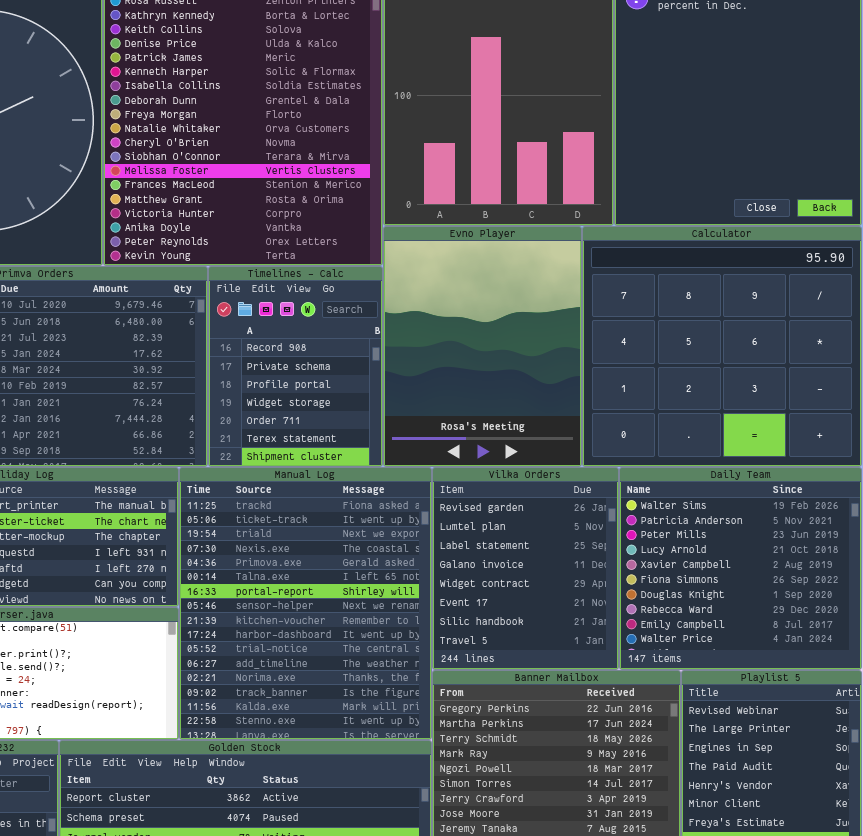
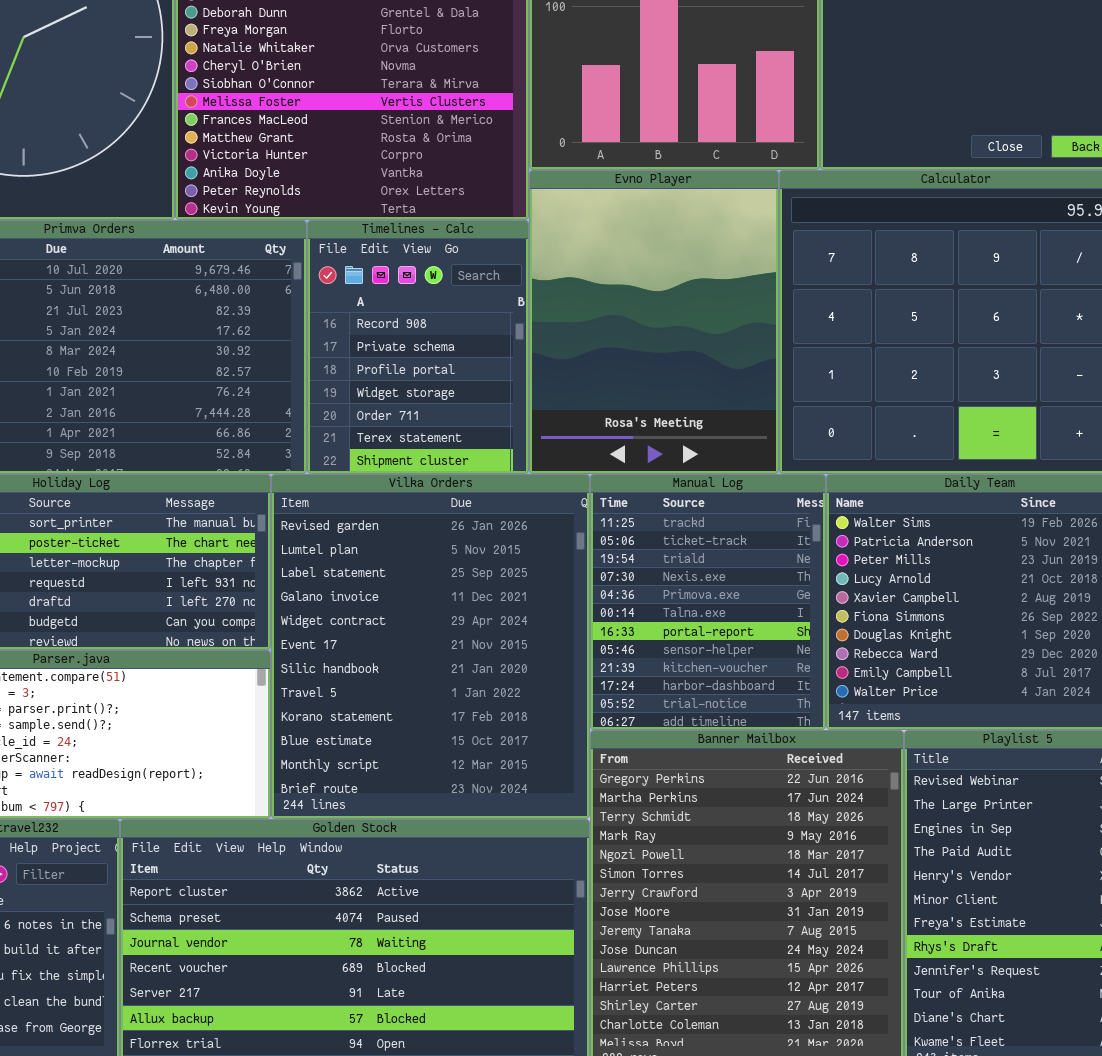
Manual Log: [179,467,432,740] -> [590,474,826,730], moved, resized
Vilka Orders: [432,467,619,670] -> [271,474,590,819], moved, resized

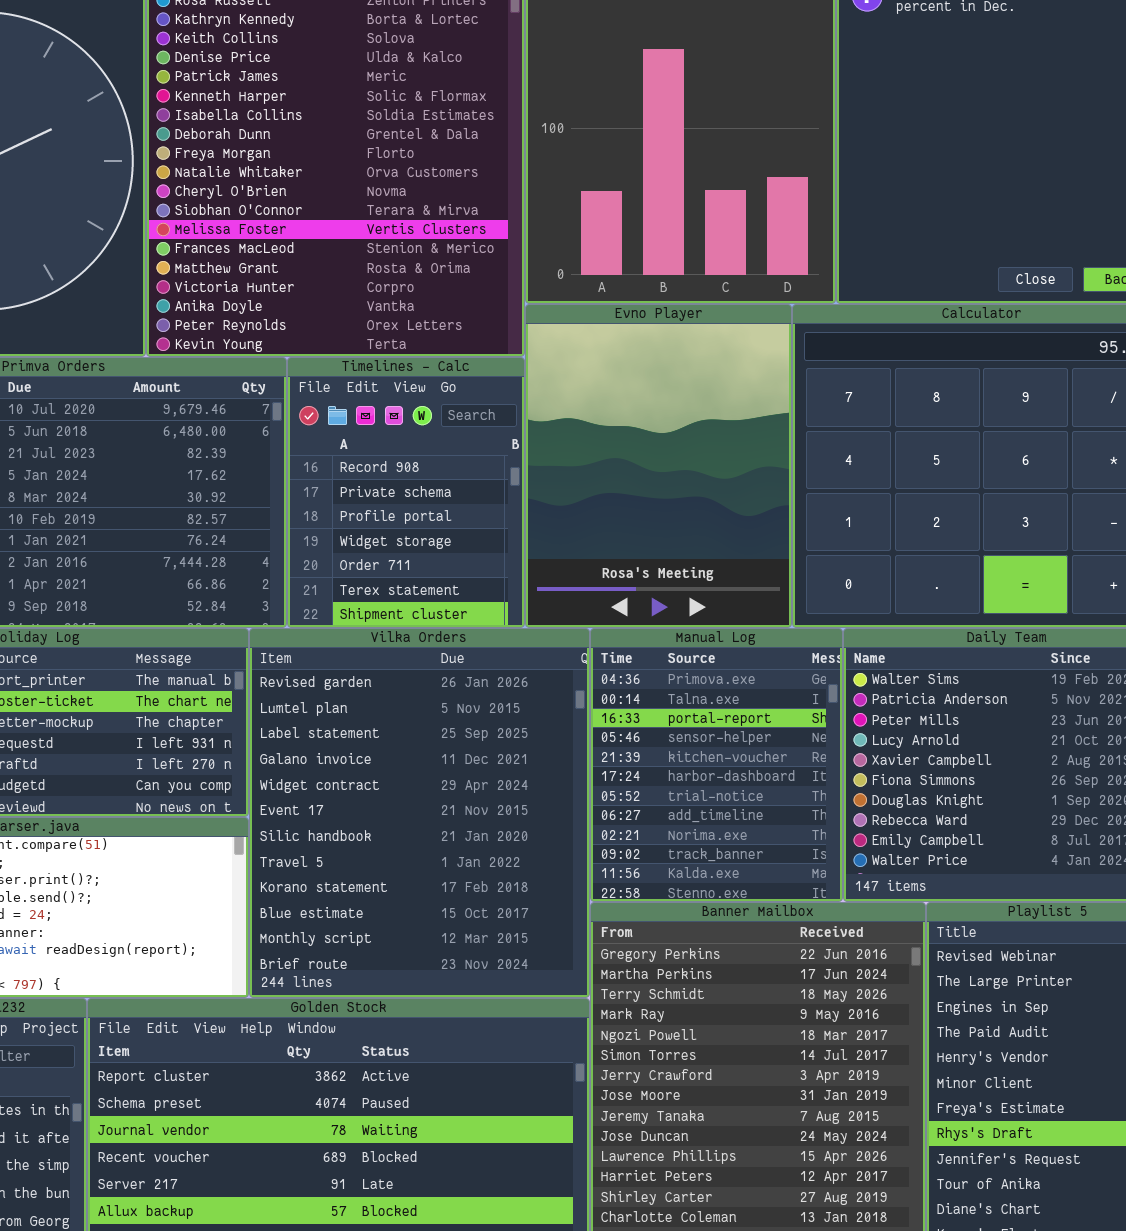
Manual Log: [590,474,826,730] -> [590,628,843,902], scrolled down 4 rows

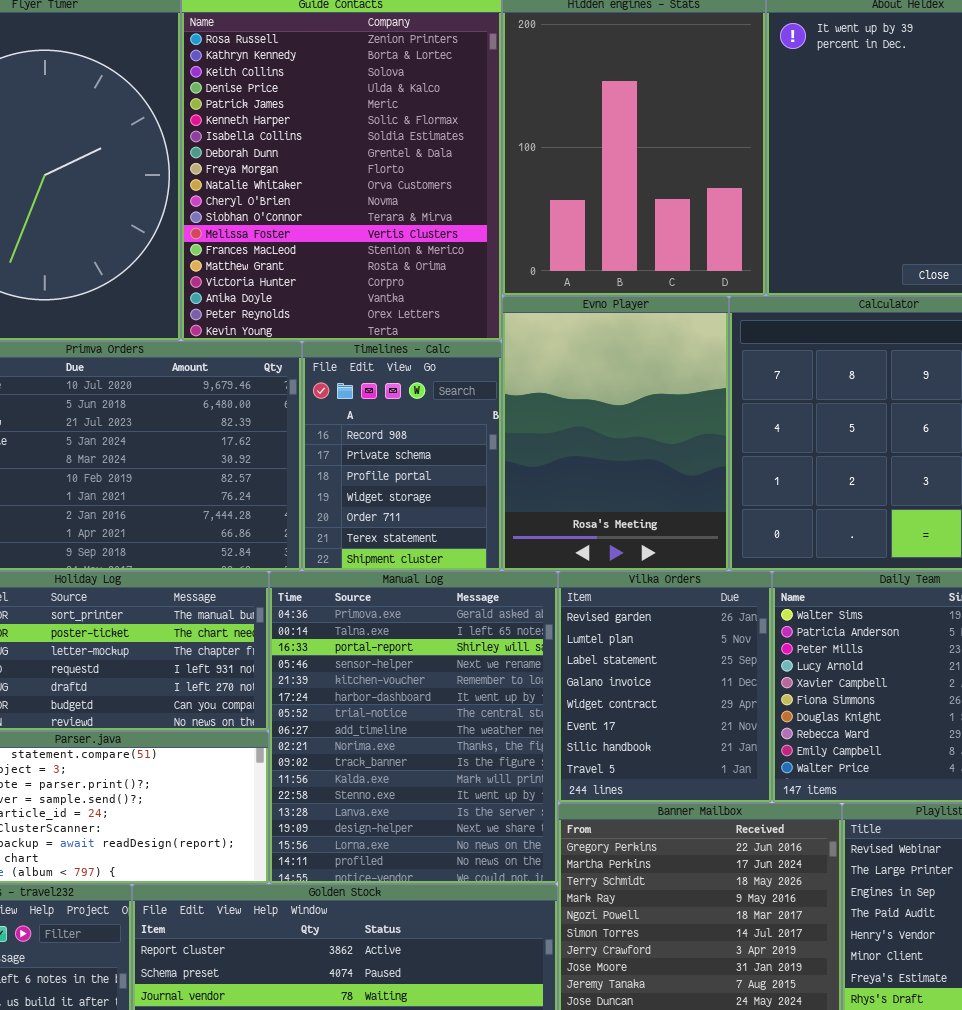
Vilka Orders: [249,628,590,998] -> [558,571,772,803], moved, resized
Manual Log: [590,628,843,902] -> [269,571,558,884], moved, resized

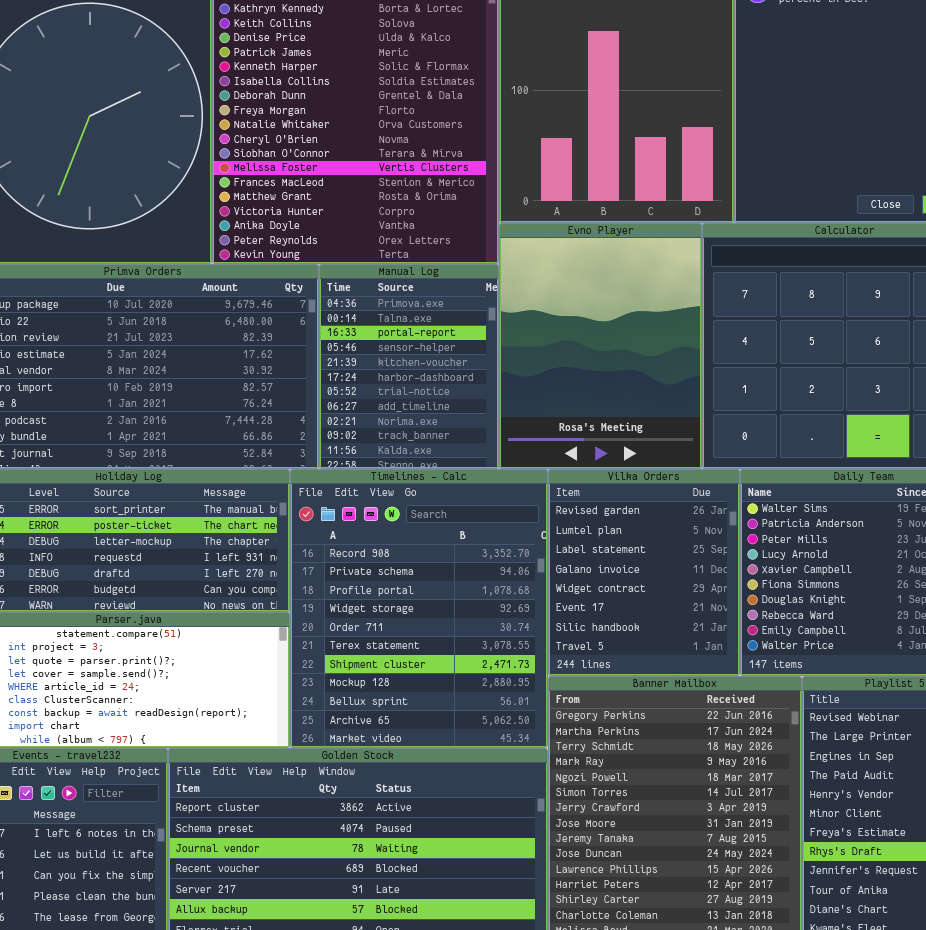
Timelines - Calc: [302,341,502,571] -> [290,469,548,748], moved, resized
Manual Log: [269,571,558,884] -> [319,264,499,469], moved, resized

